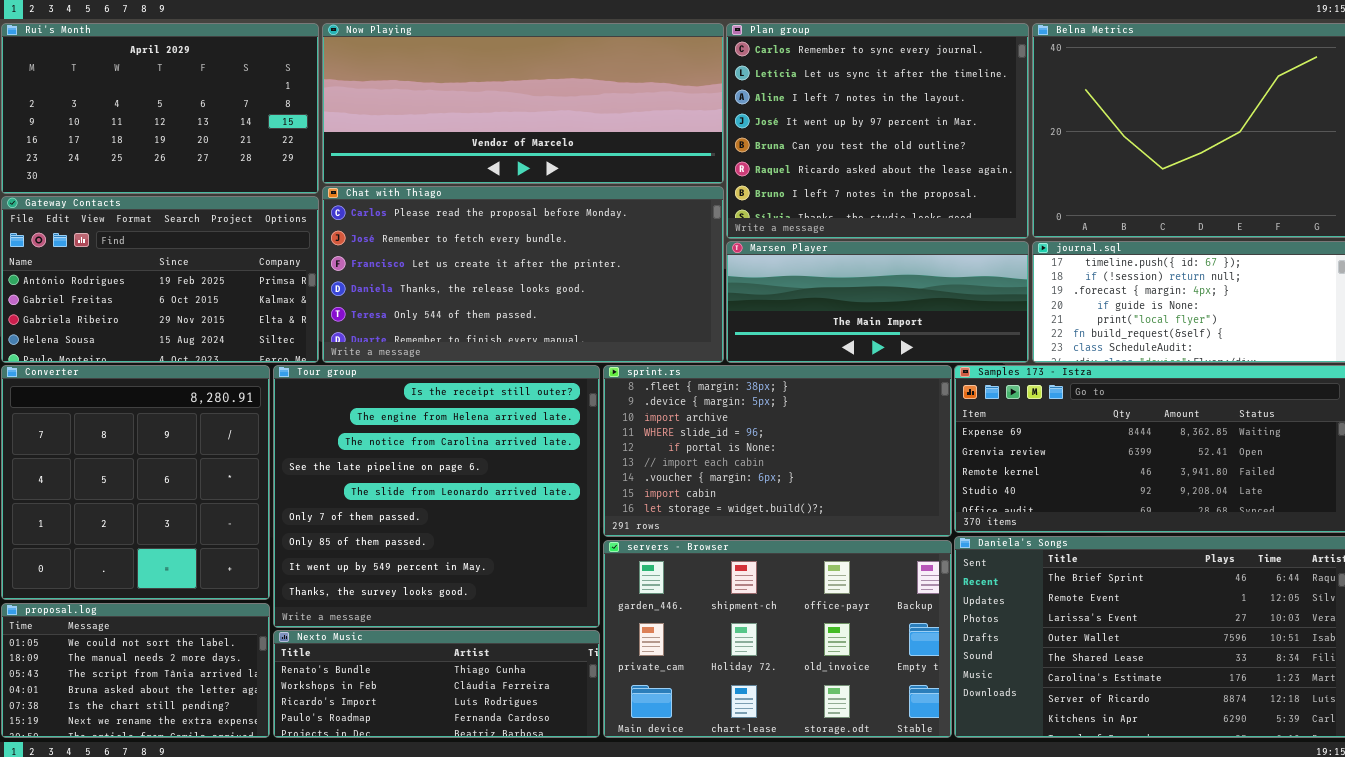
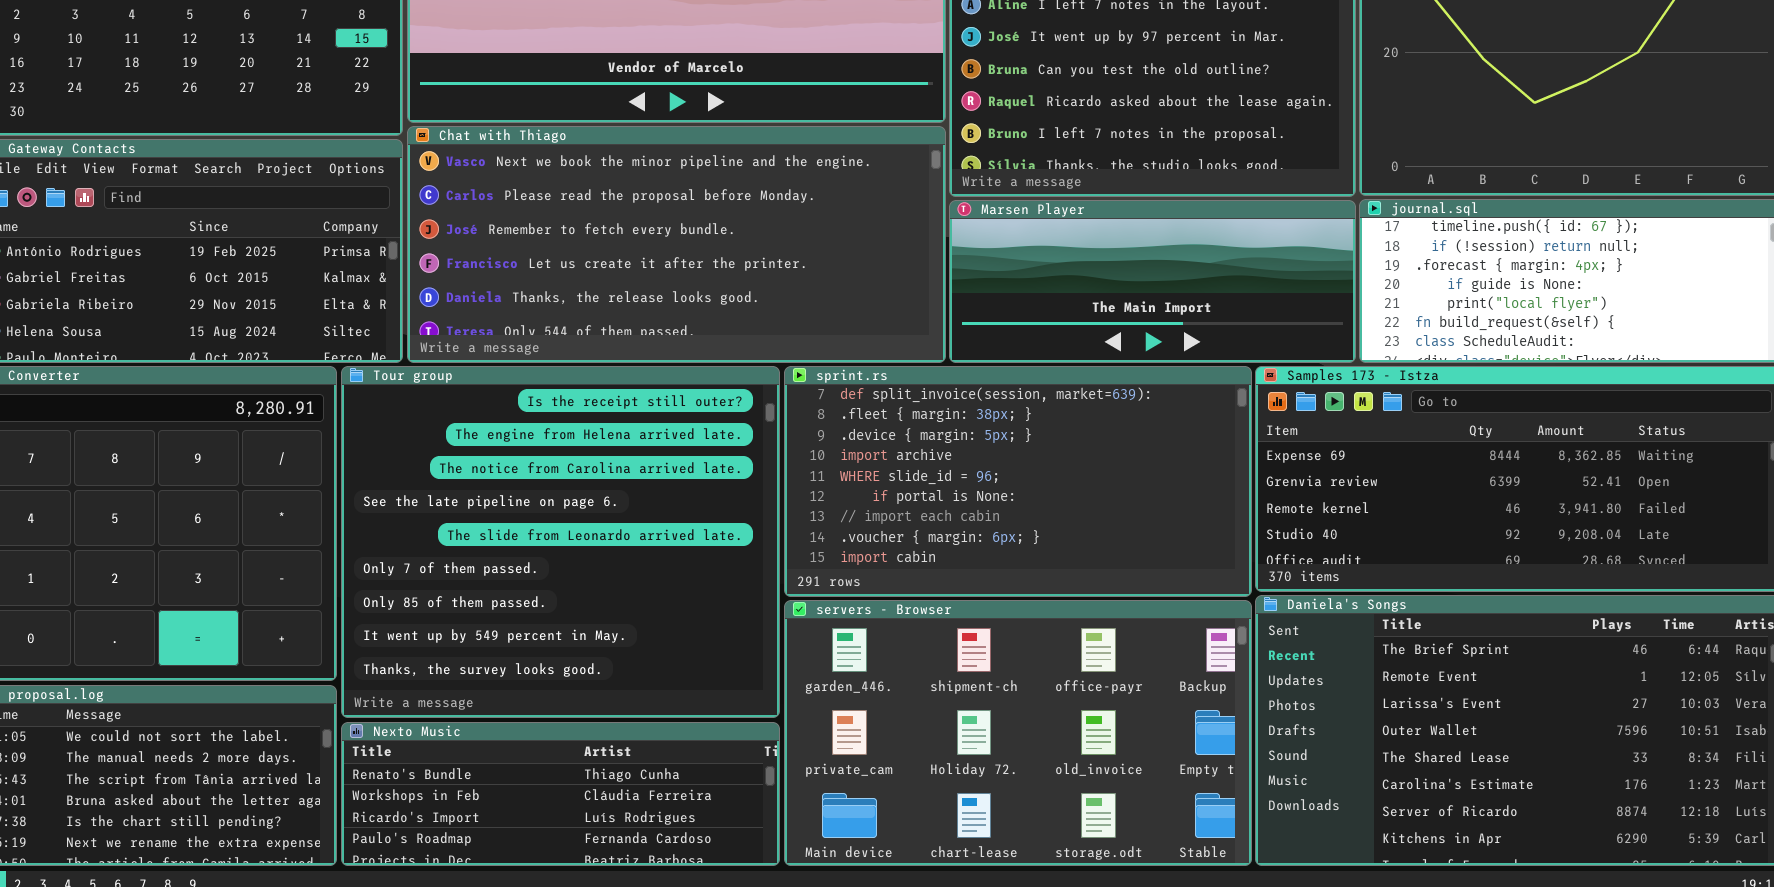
Chat with Thiago: [322,186,724,363] -> [407,126,946,363], scrolled up 1 row
sprint.rs: [603,365,952,537] -> [784,366,1252,597], scrolled up 1 row

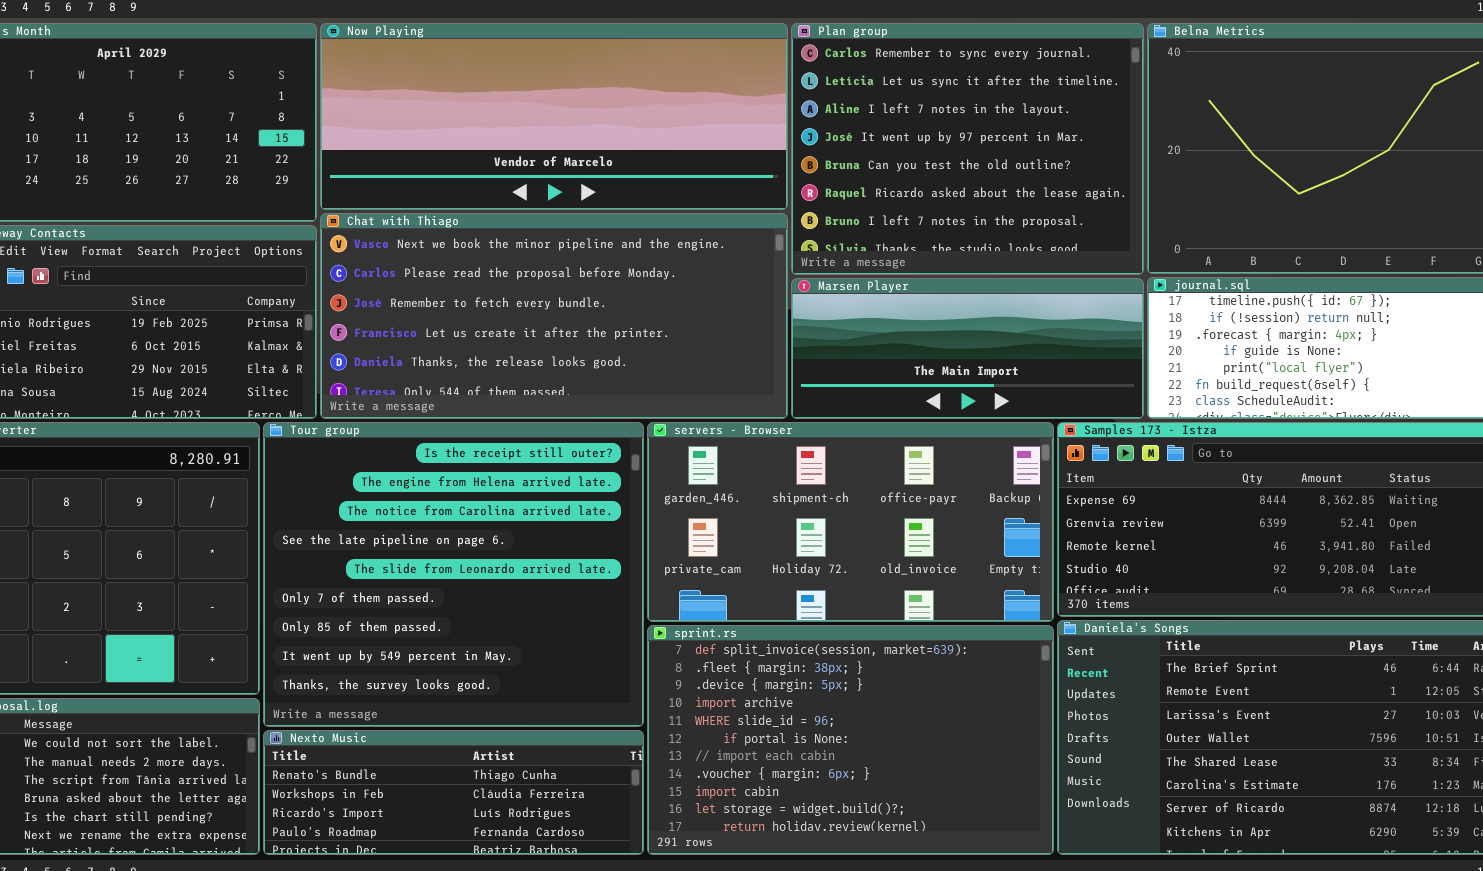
sprint.rs: [784,366,1252,597] -> [647,625,1054,855], moved, resized
servers - Browser: [784,600,1252,866] -> [647,422,1054,622], moved, resized

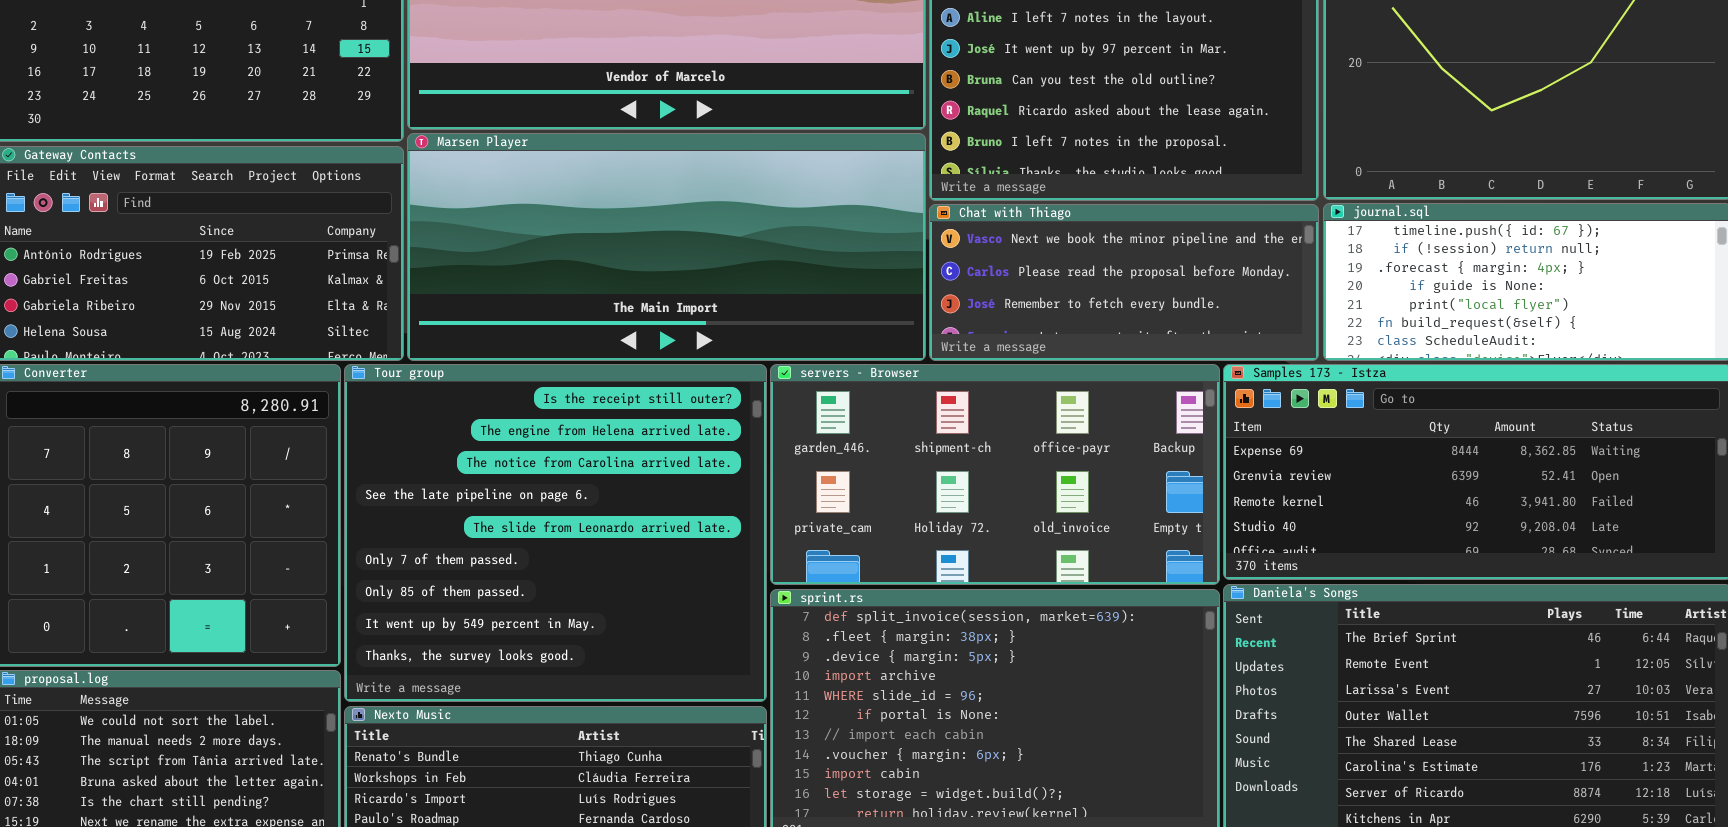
Chat with Thiago: [320,213,788,419] -> [929,204,1319,361], moved, resized
Marsen Player: [791,278,1144,419] -> [407,133,926,361], moved, resized

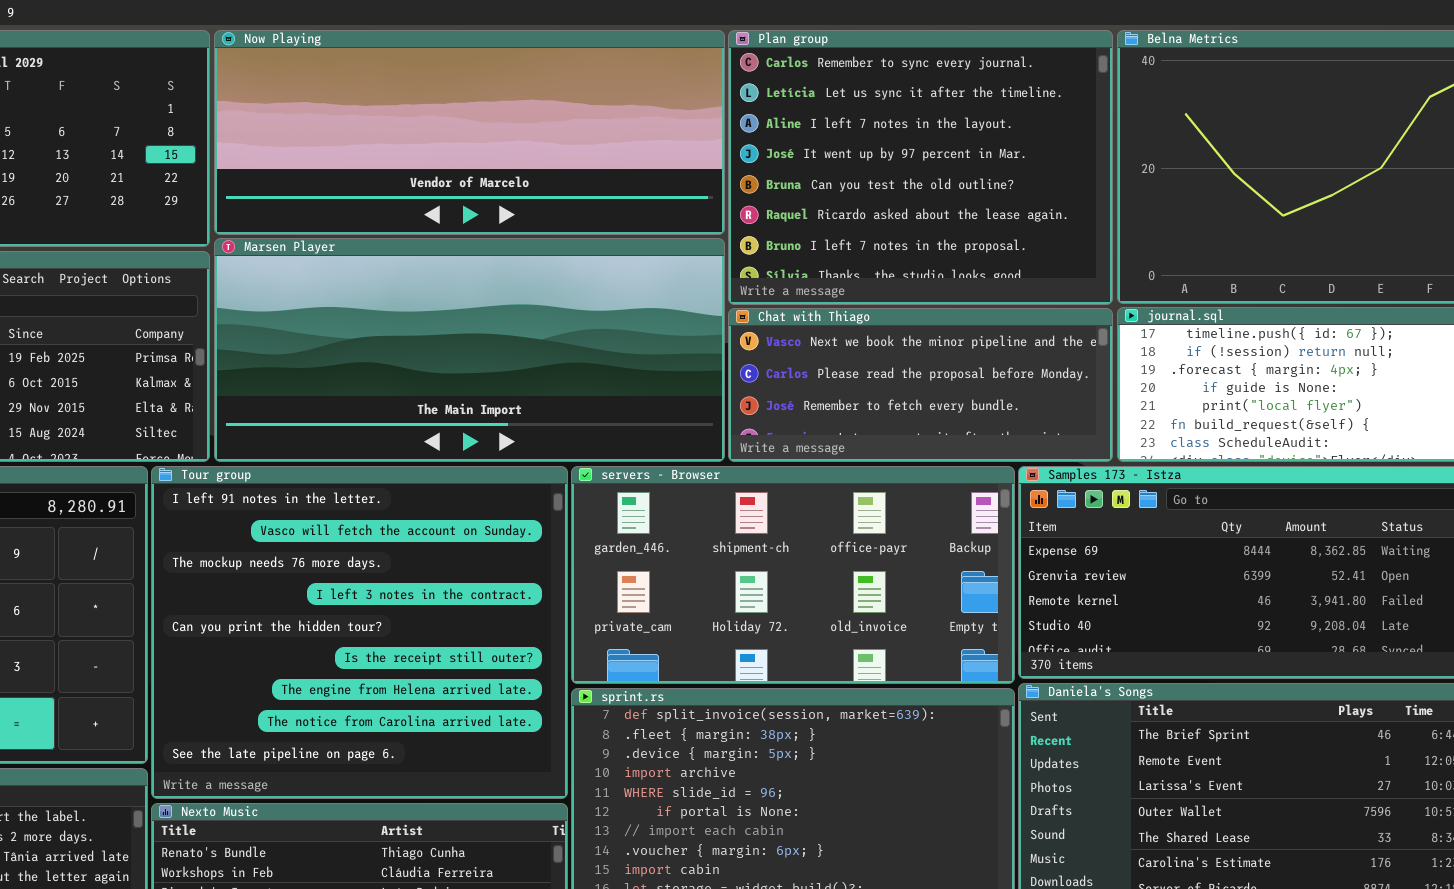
Tour group: [344,364,767,702] -> [151,466,568,799], scrolled up 5 rows

